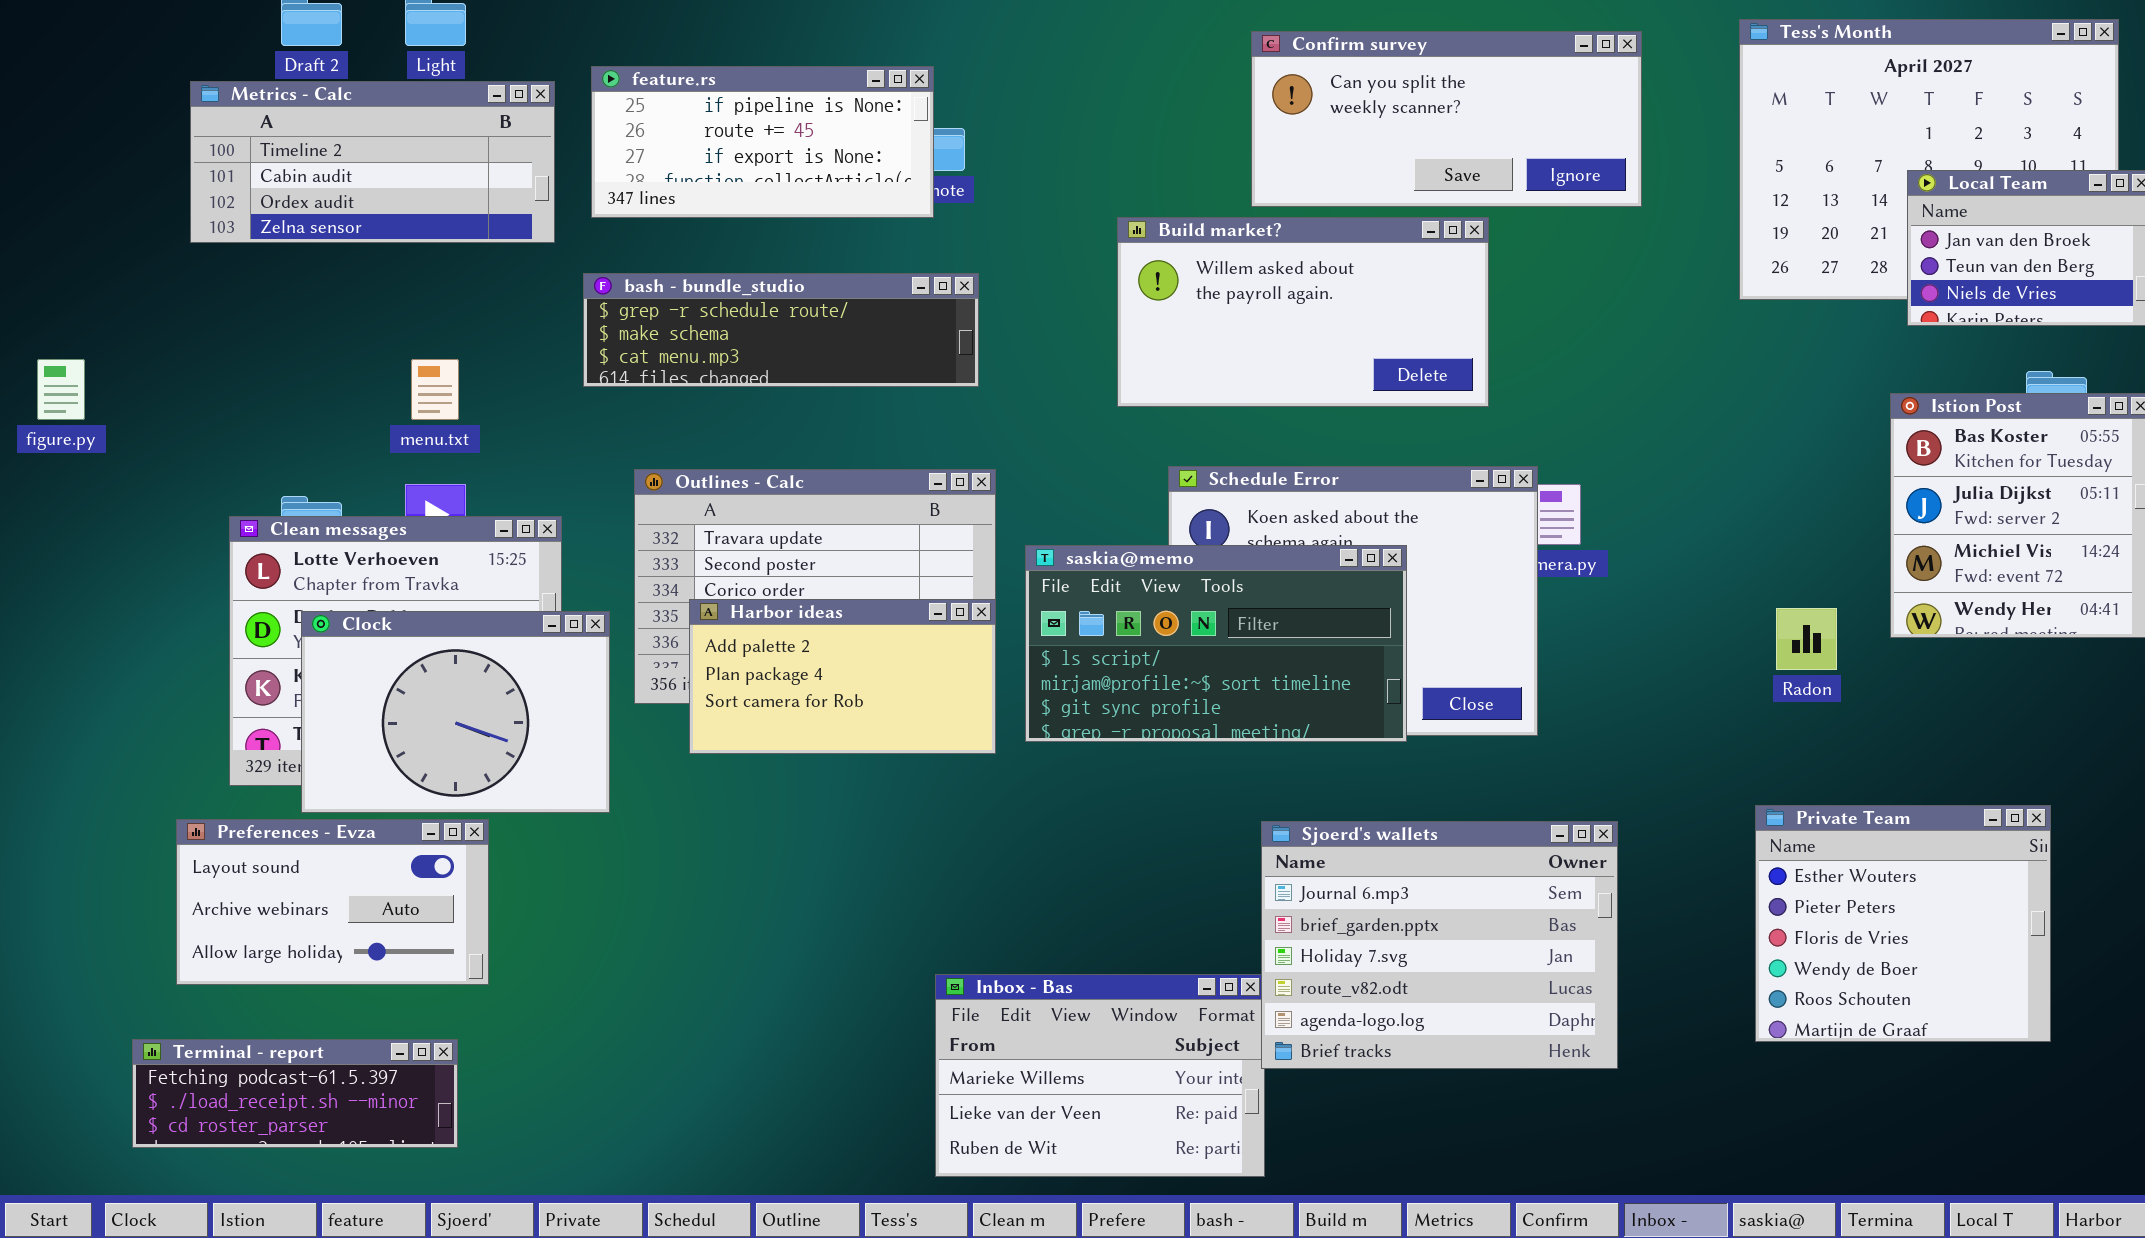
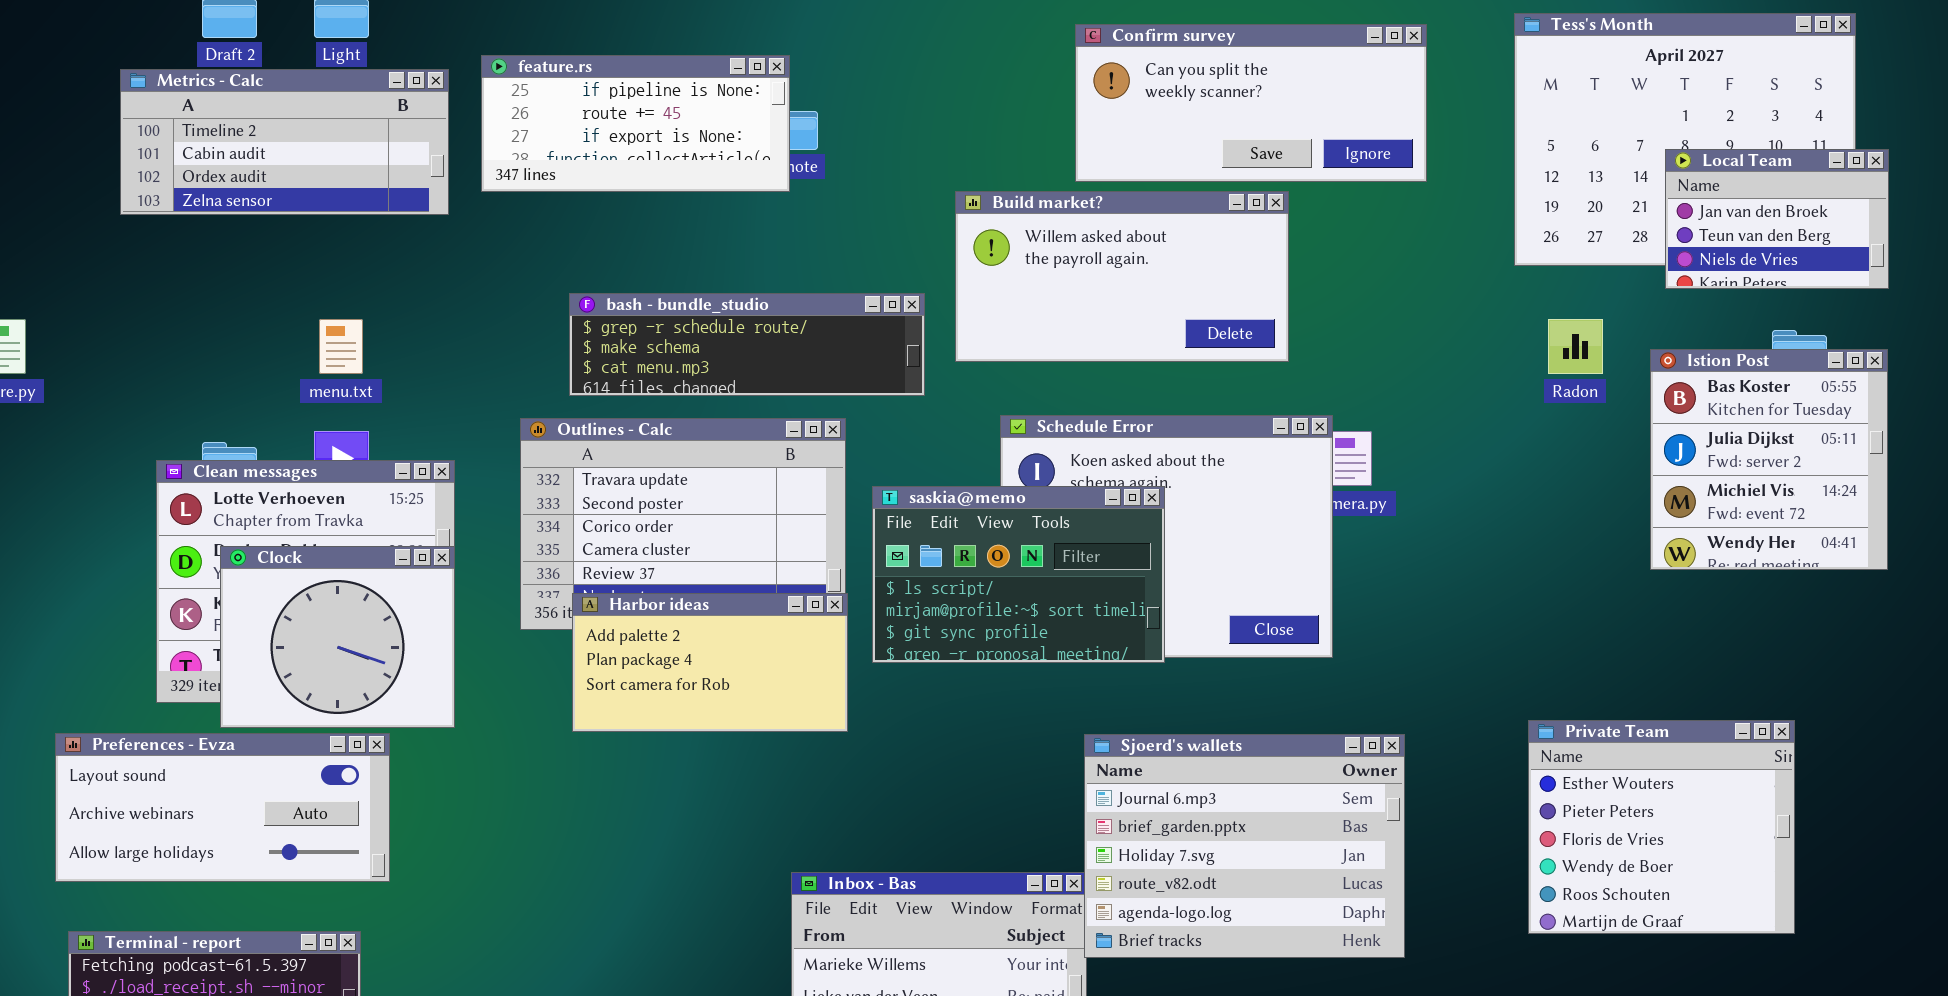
bash - bundle_studio: [583,273,979,387] -> [569,293,925,396], moved
saskia@memo: [1025,545,1407,742] -> [872,486,1165,663], resized
Harbor ideas: [689,599,996,754] -> [572,593,848,732], moved
Radon: [1776,608,1837,670] -> [1548,319,1603,374], moved
Clock: [301,611,610,813] -> [220,546,455,728], resized
Preferences - Evza: [176,819,489,985] -> [55,733,390,882], resized

